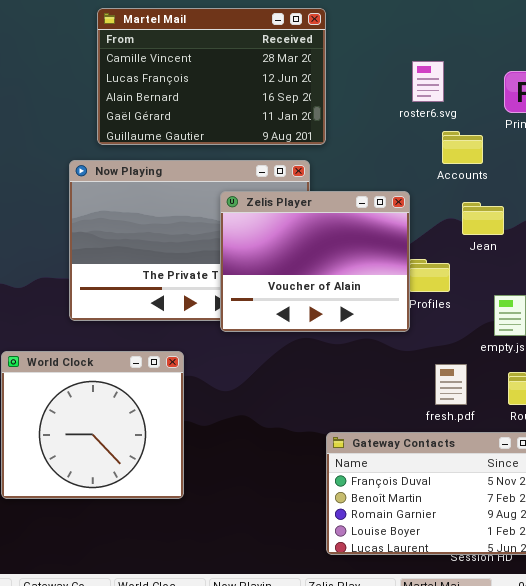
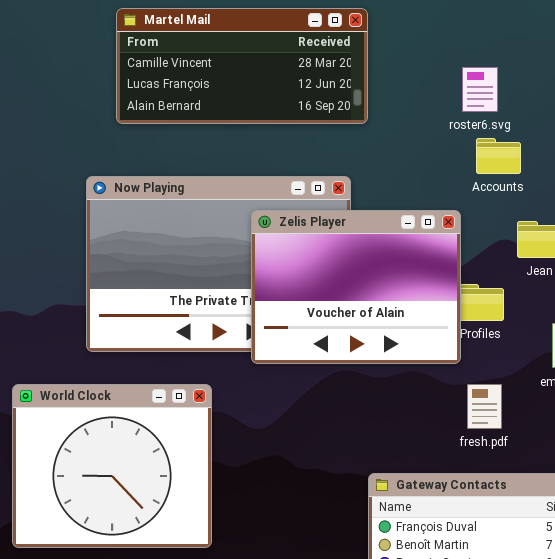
Martel Mail: [97,8,326,145] -> [116,8,368,124], resized
Accounts: [442,131,483,164] -> [476,138,521,174], moved
fresh.pdf: [435,364,467,405] -> [467,384,502,429], moved

